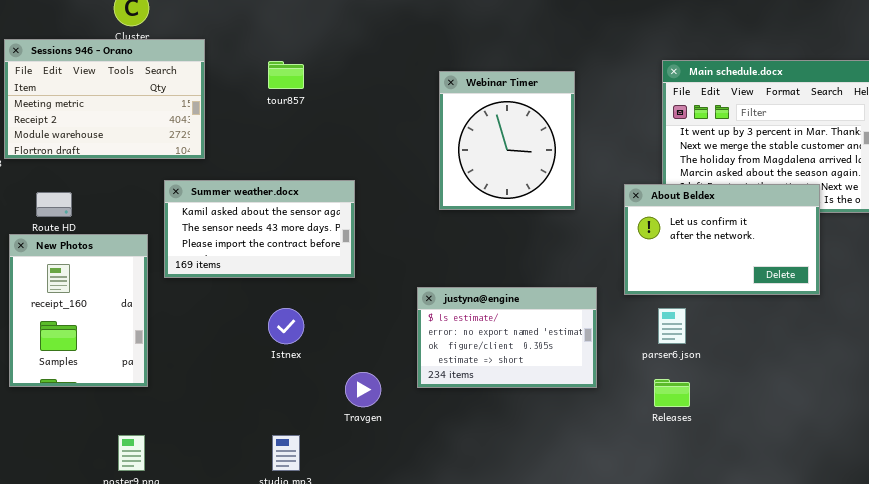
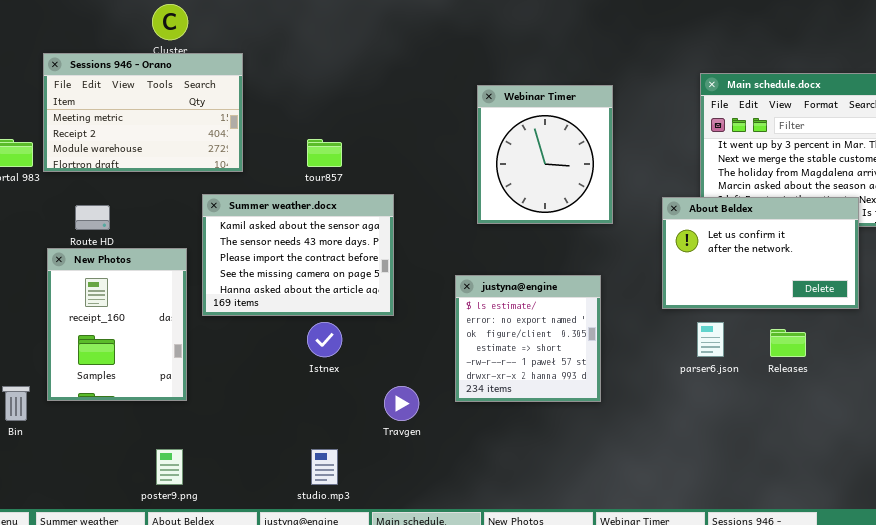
tour857: [268,61,304,89] -> [307,139,342,167], moved
Summer weather.docx: [164,180,355,278] -> [202,194,394,316], resized
justyna@engine: [417,287,597,388] -> [455,275,601,402], resized
Releases: [654,379,690,407] -> [770,329,806,357], moved

